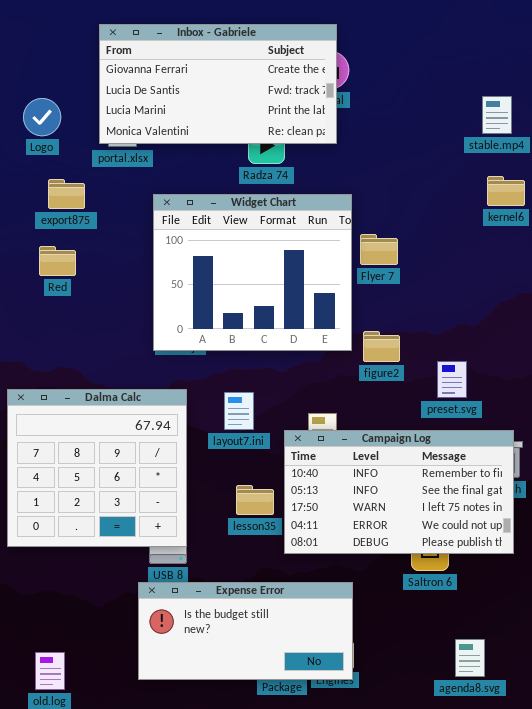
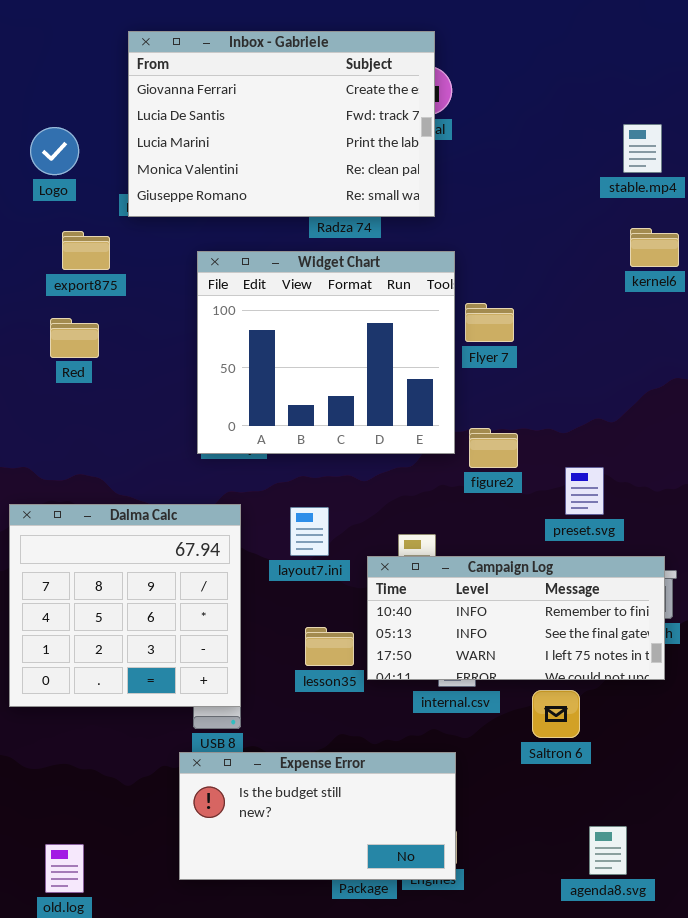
Inbox - Gabriele: [99,24,337,144] -> [128,31,435,217], resized
Campaign Log: [284,430,514,554] -> [367,556,665,680], resized

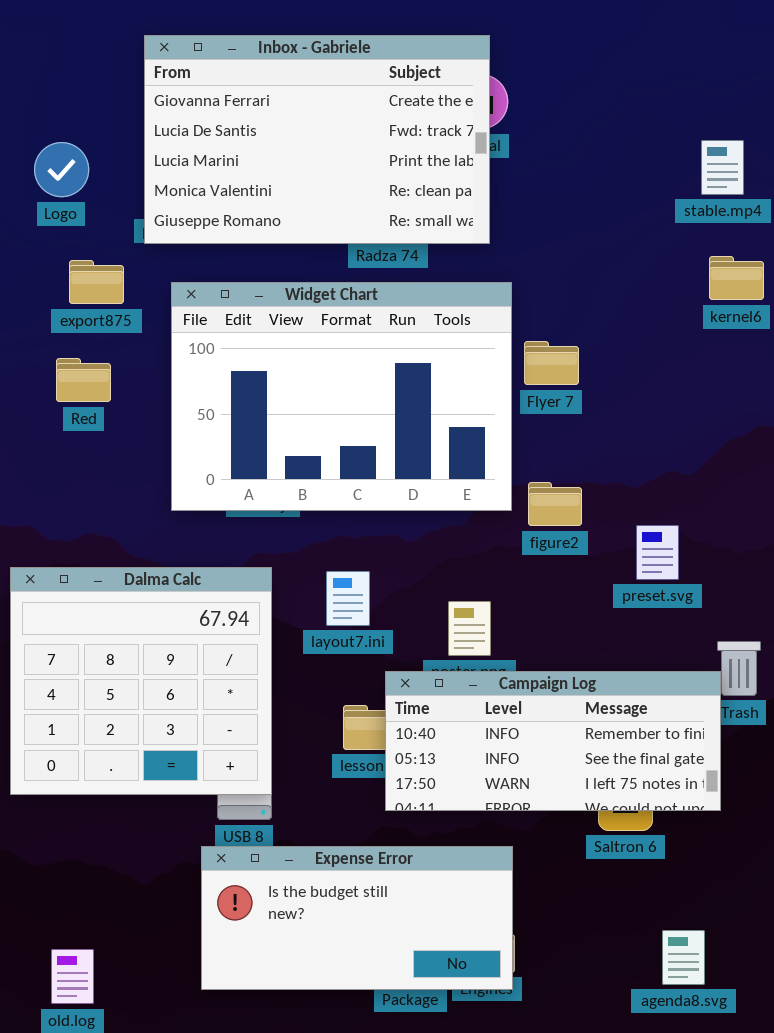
Widget Chart: [197,251,455,454] -> [171,282,512,511], resized
Campaign Log: [367,556,665,680] -> [385,671,721,811], moved

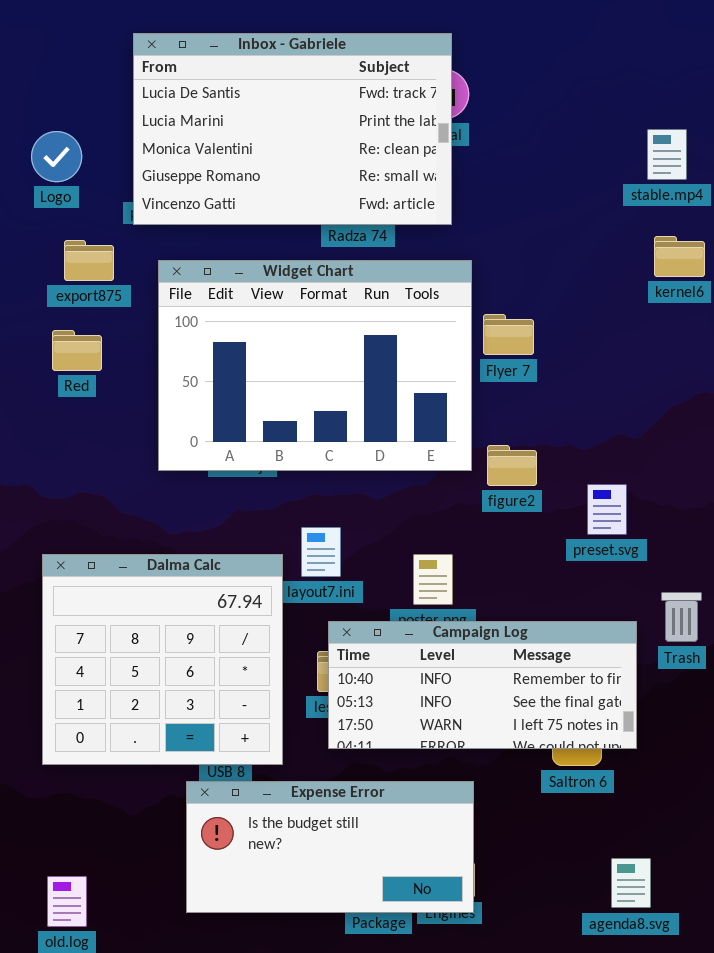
Inbox - Gabriele: [144,35,490,244] -> [133,33,452,225], scrolled down 1 row
Dalma Calc: [10,567,272,795] -> [42,554,283,765], moved
Campaign Log: [385,671,721,811] -> [328,621,637,749], moved

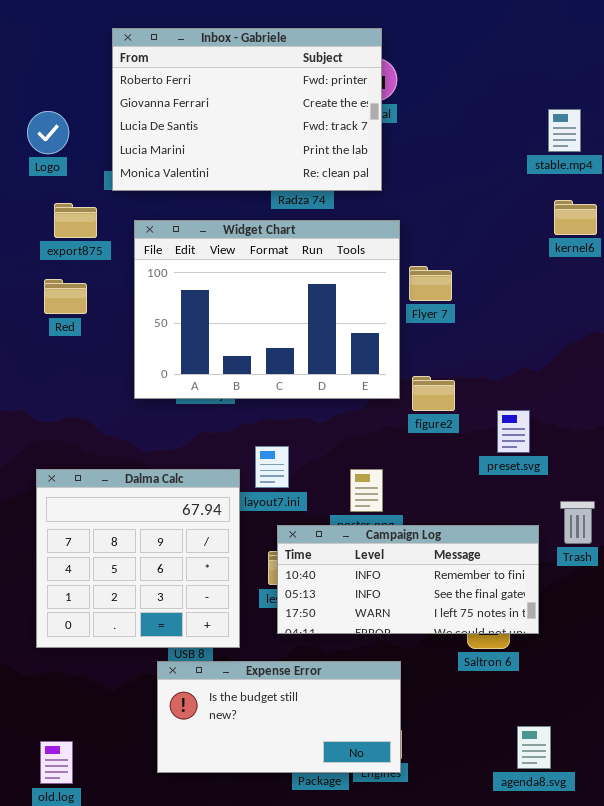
Inbox - Gabriele: [133,33,452,225] -> [112,28,382,191], scrolled up 2 rows

